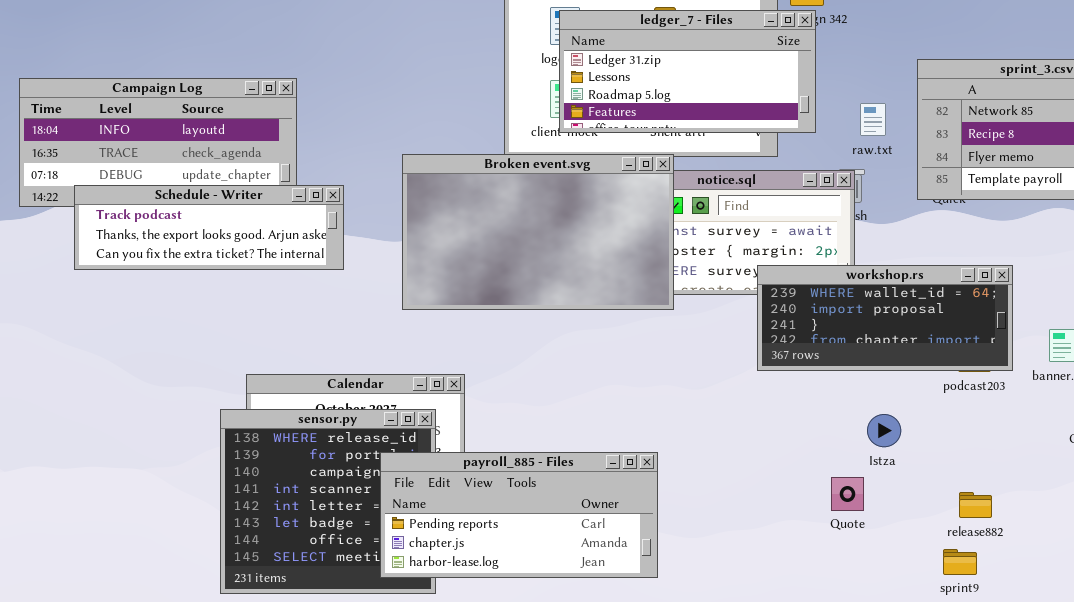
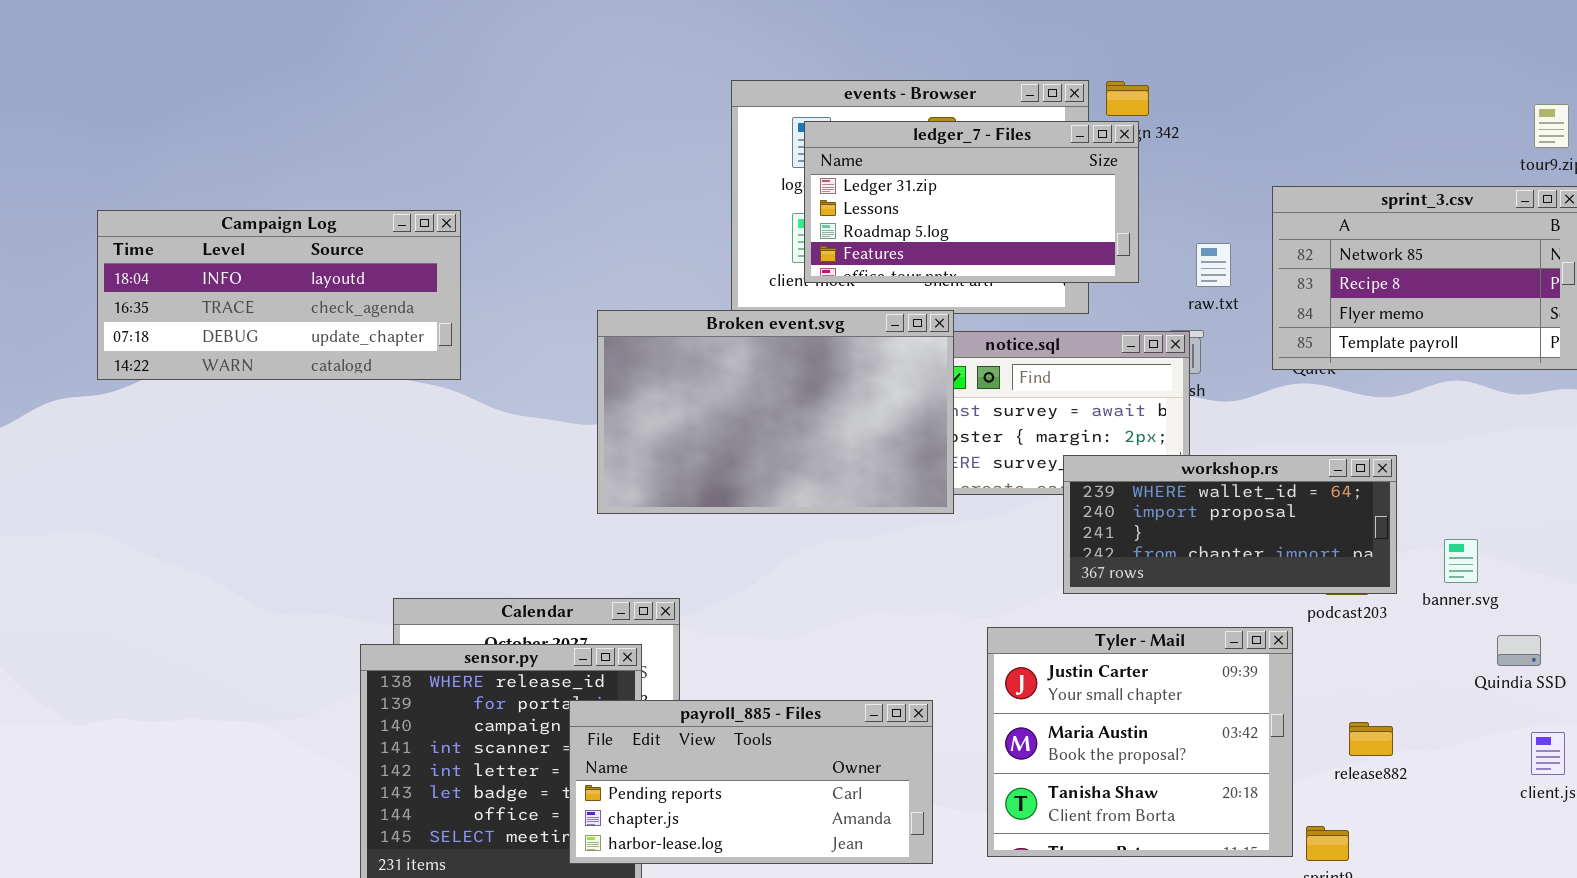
Schedule - Writer: [74,185,344,270] -> none, closed
Tyler - Mail: none -> [987,627,1293,857], opened
release882: [959,492,992,518] -> [1349,722,1393,756], moved

